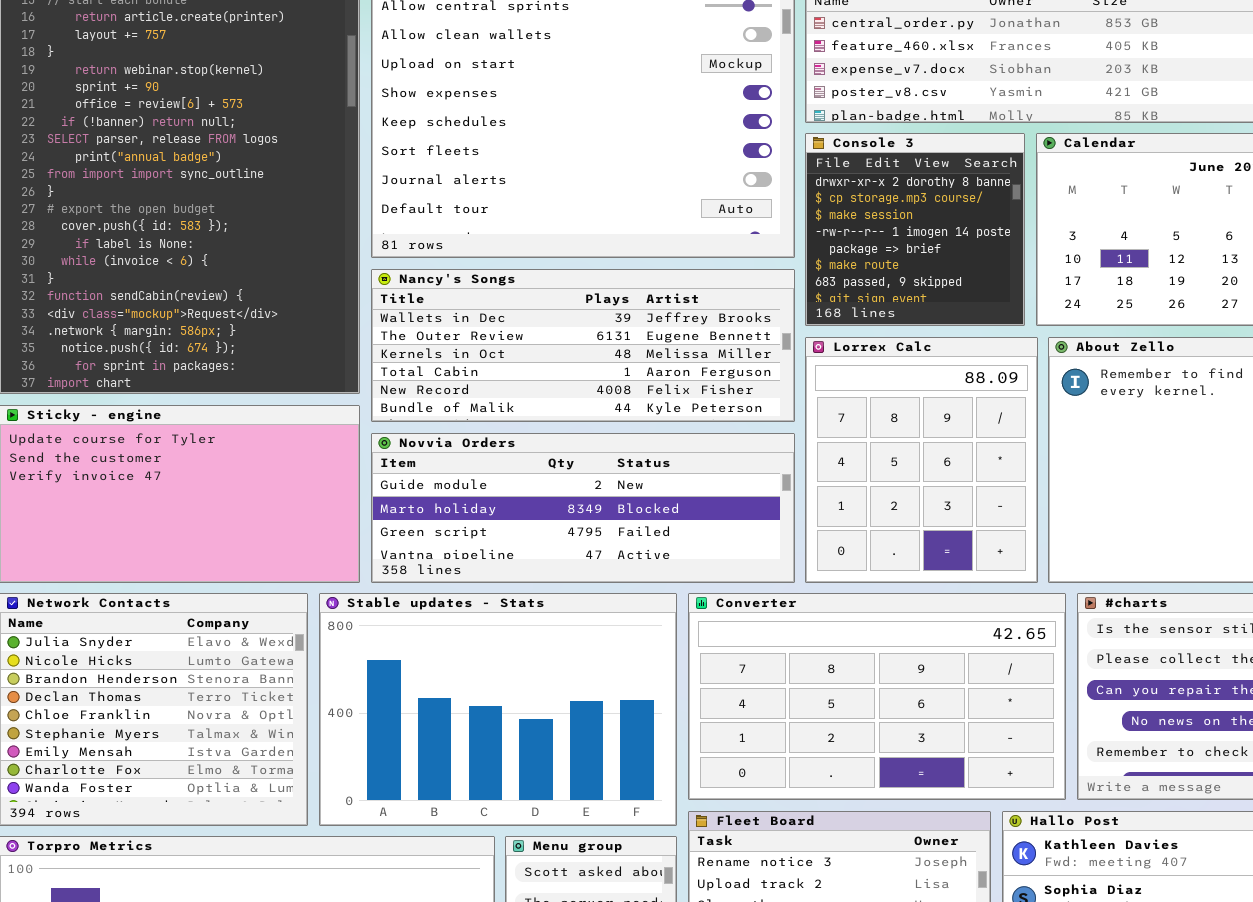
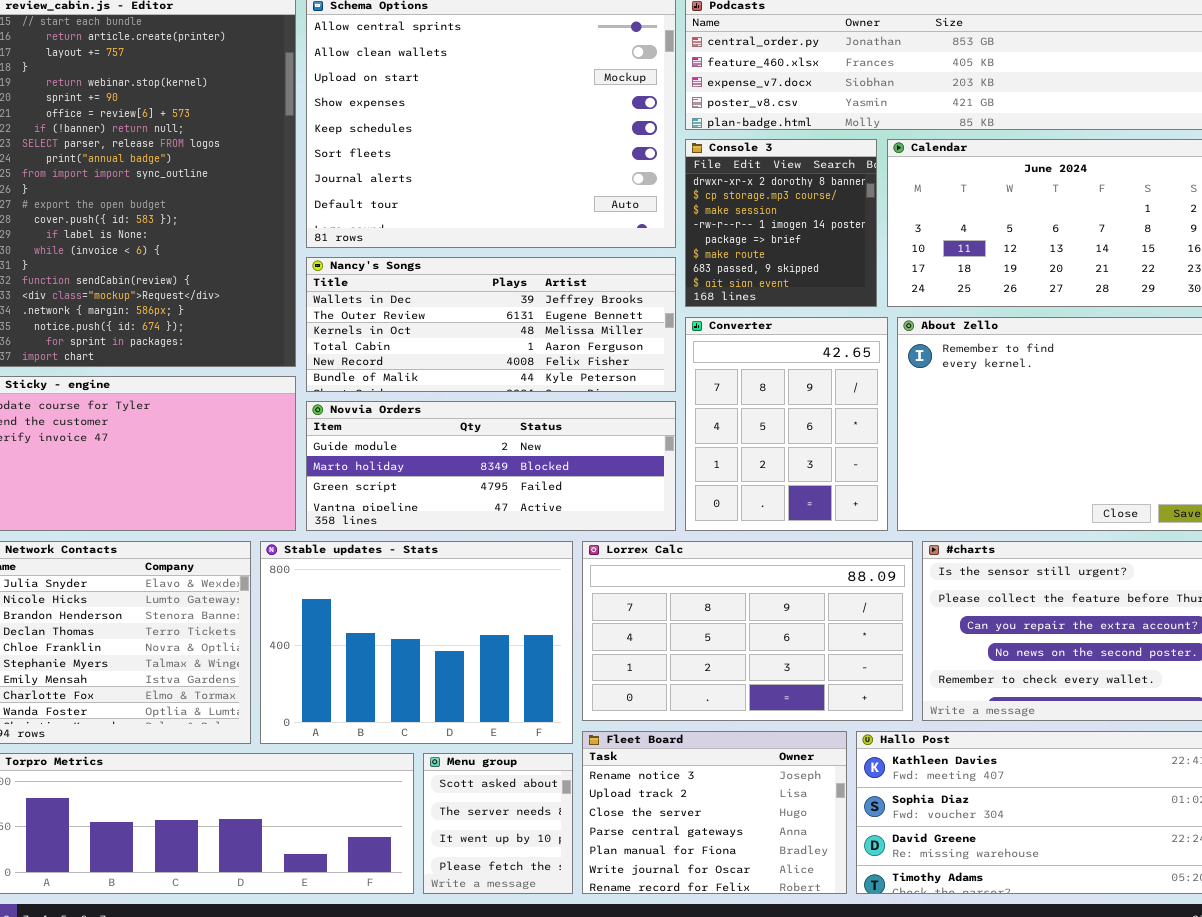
Lorrex Calc: [805,337,1038,583] -> [582,541,913,721], moved, resized
Converter: [688,593,1066,800] -> [685,317,888,531], moved, resized

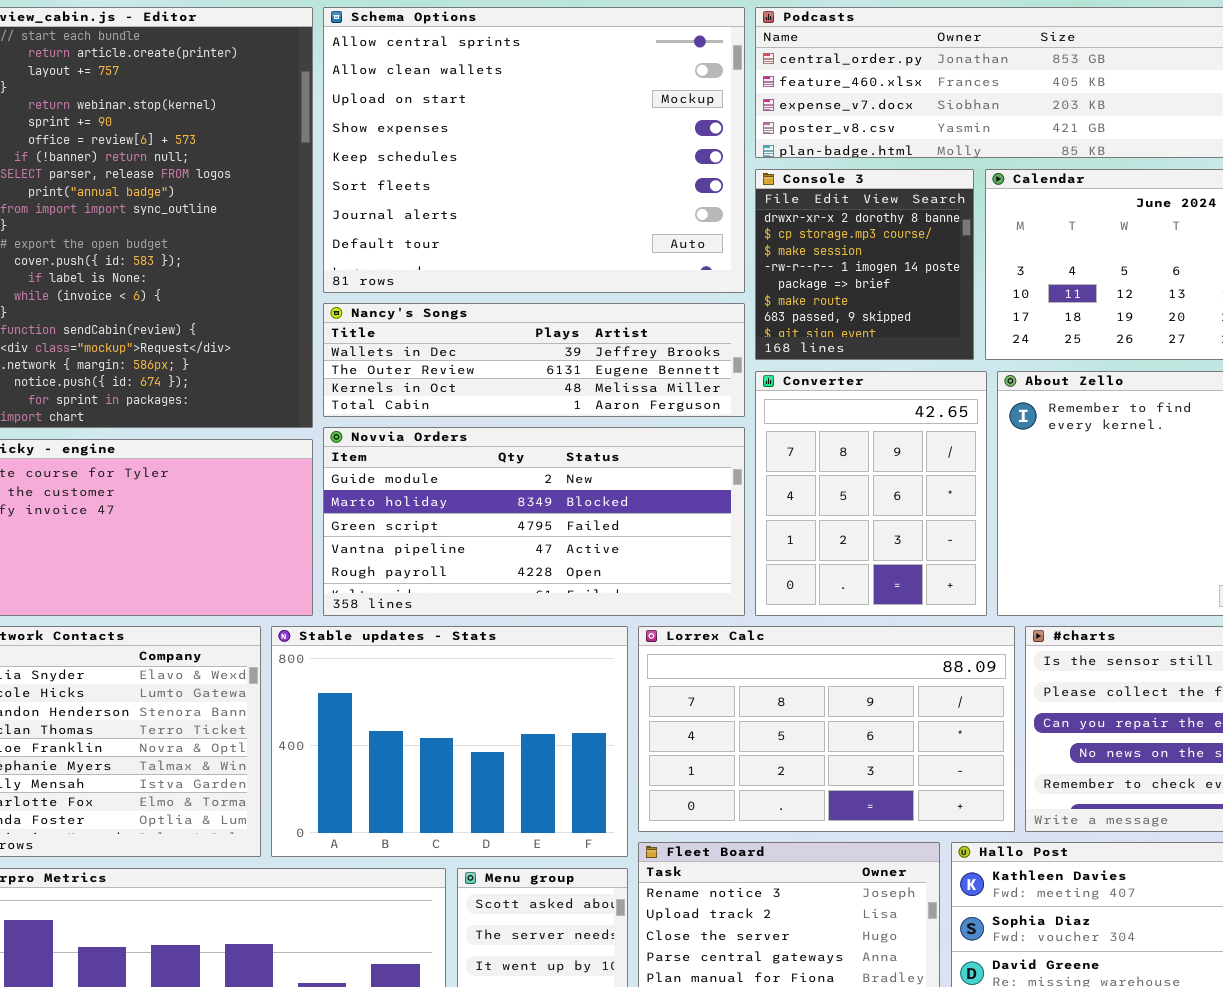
Nancy's Songs: [306,257,676,392] -> [323,303,745,417], resized
Novvia Orders: [306,401,676,531] -> [323,427,745,616], resized

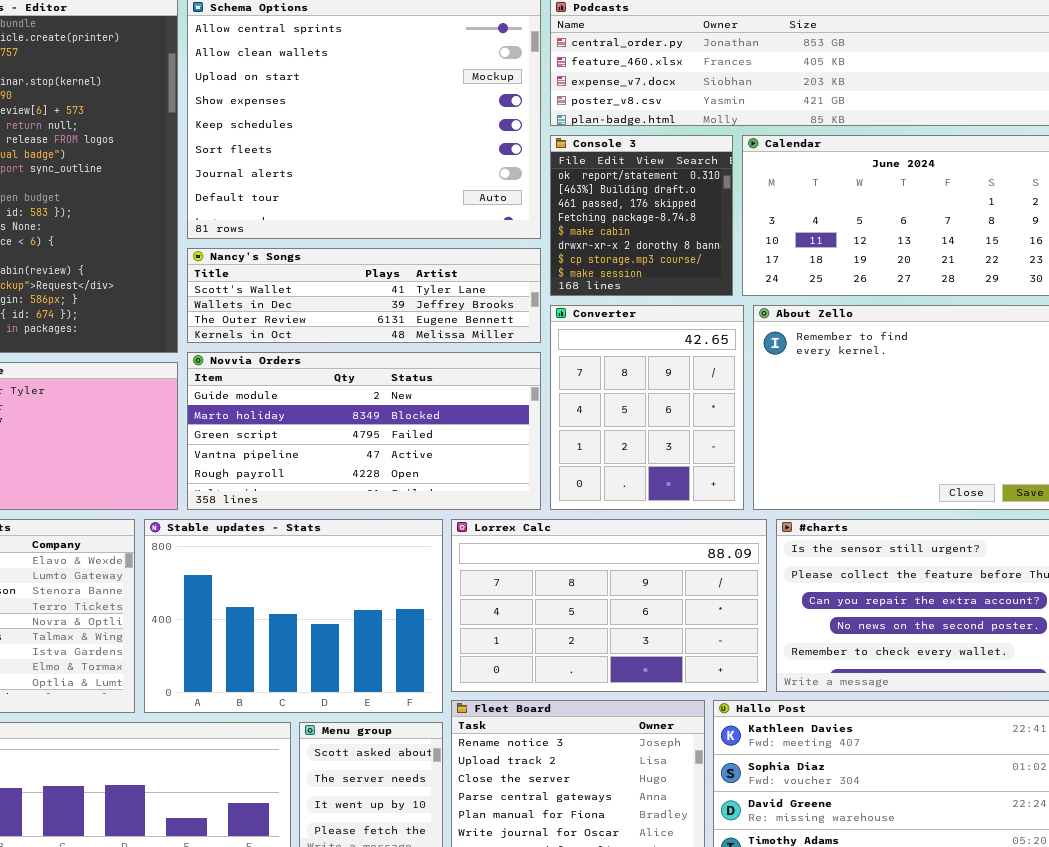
Console 3: [755,169,974,360] -> [550,135,733,296], scrolled up 5 rows
Nancy's Songs: [323,303,745,417] -> [187,248,541,343], scrolled up 1 row

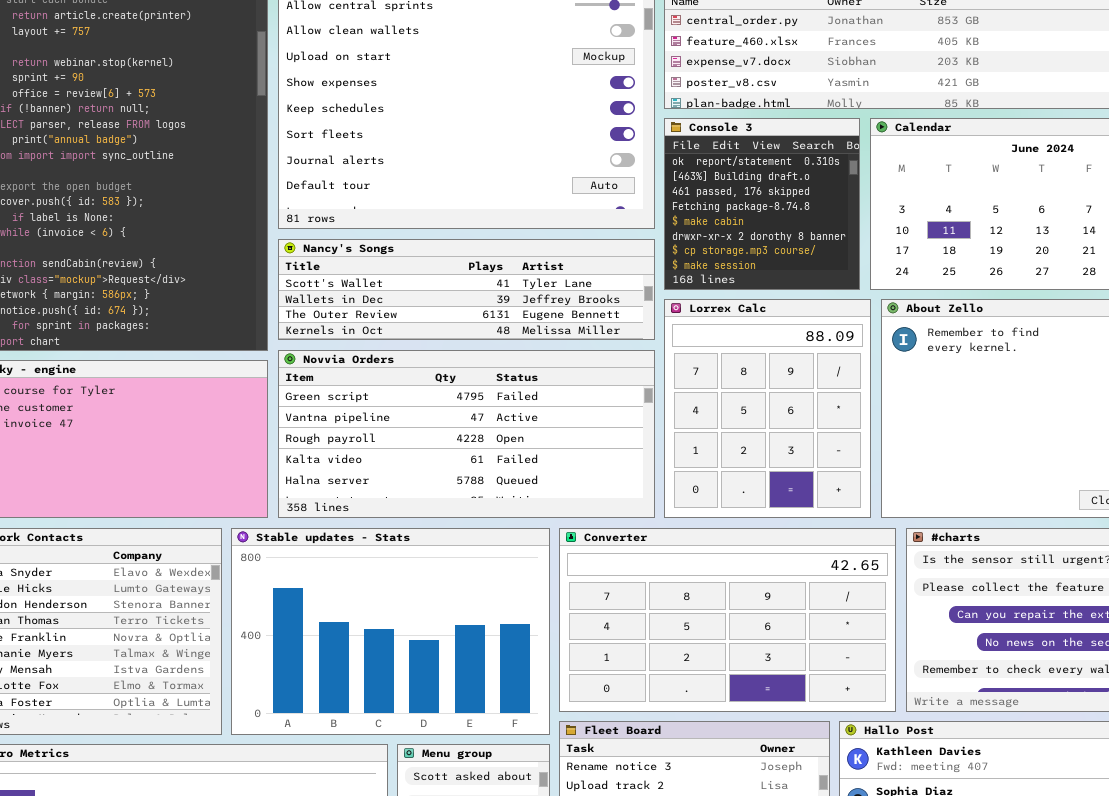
Converter: [550,305,744,510] -> [559,528,896,712], moved, resized
Novvia Orders: [187,352,541,510] -> [278,350,655,518], scrolled down 2 rows
Lorrex Calc: [451,519,767,692] -> [664,299,871,518], moved, resized

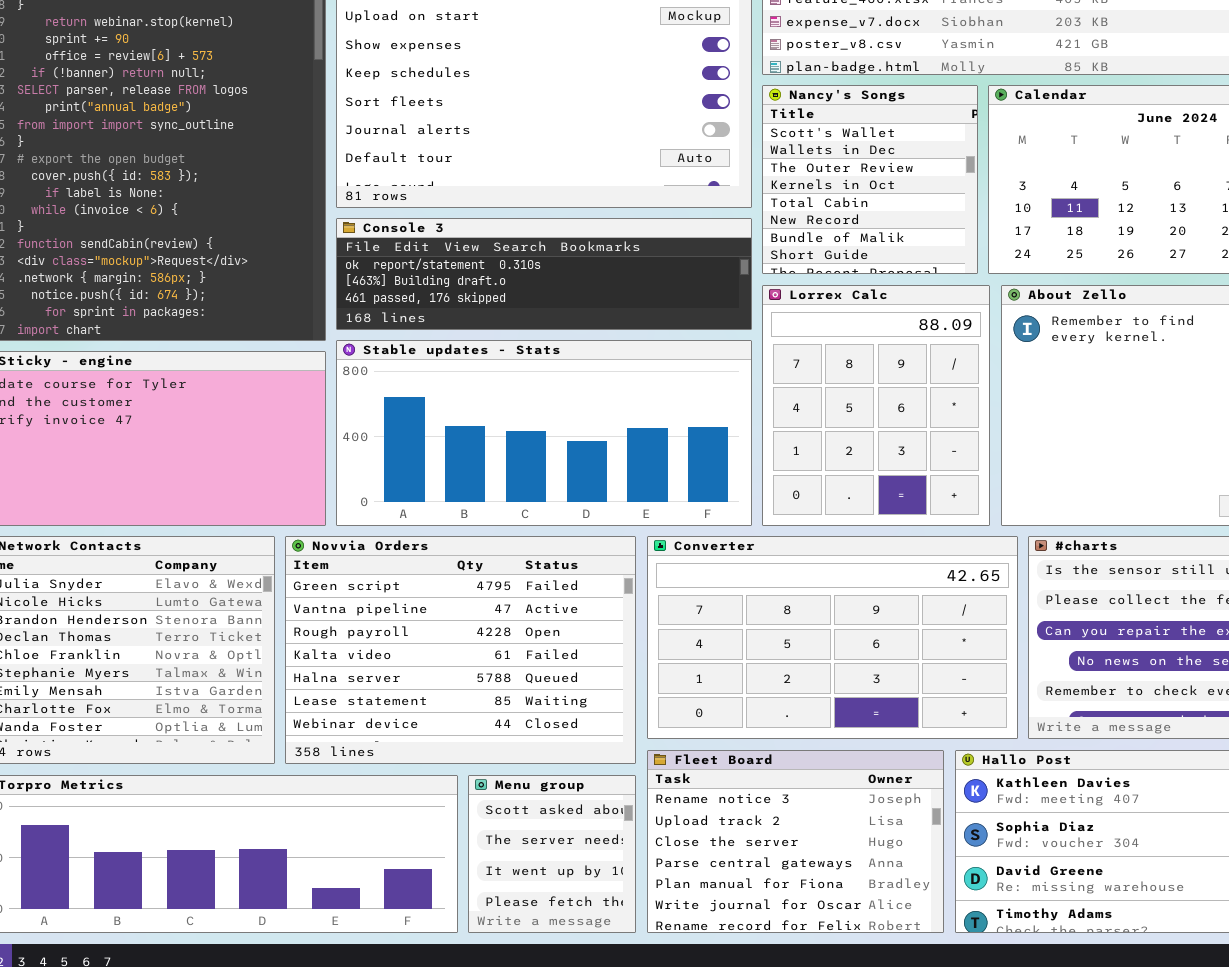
Console 3: [664,118,860,290] -> [336,218,752,330], moved, resized
Nancy's Songs: [278,239,655,340] -> [762,85,978,274], moved, resized
Novvia Orders: [278,350,655,518] -> [285,536,636,764], moved, resized
Stable updates - Stats: [231,528,550,735] -> [336,340,752,526], moved, resized

